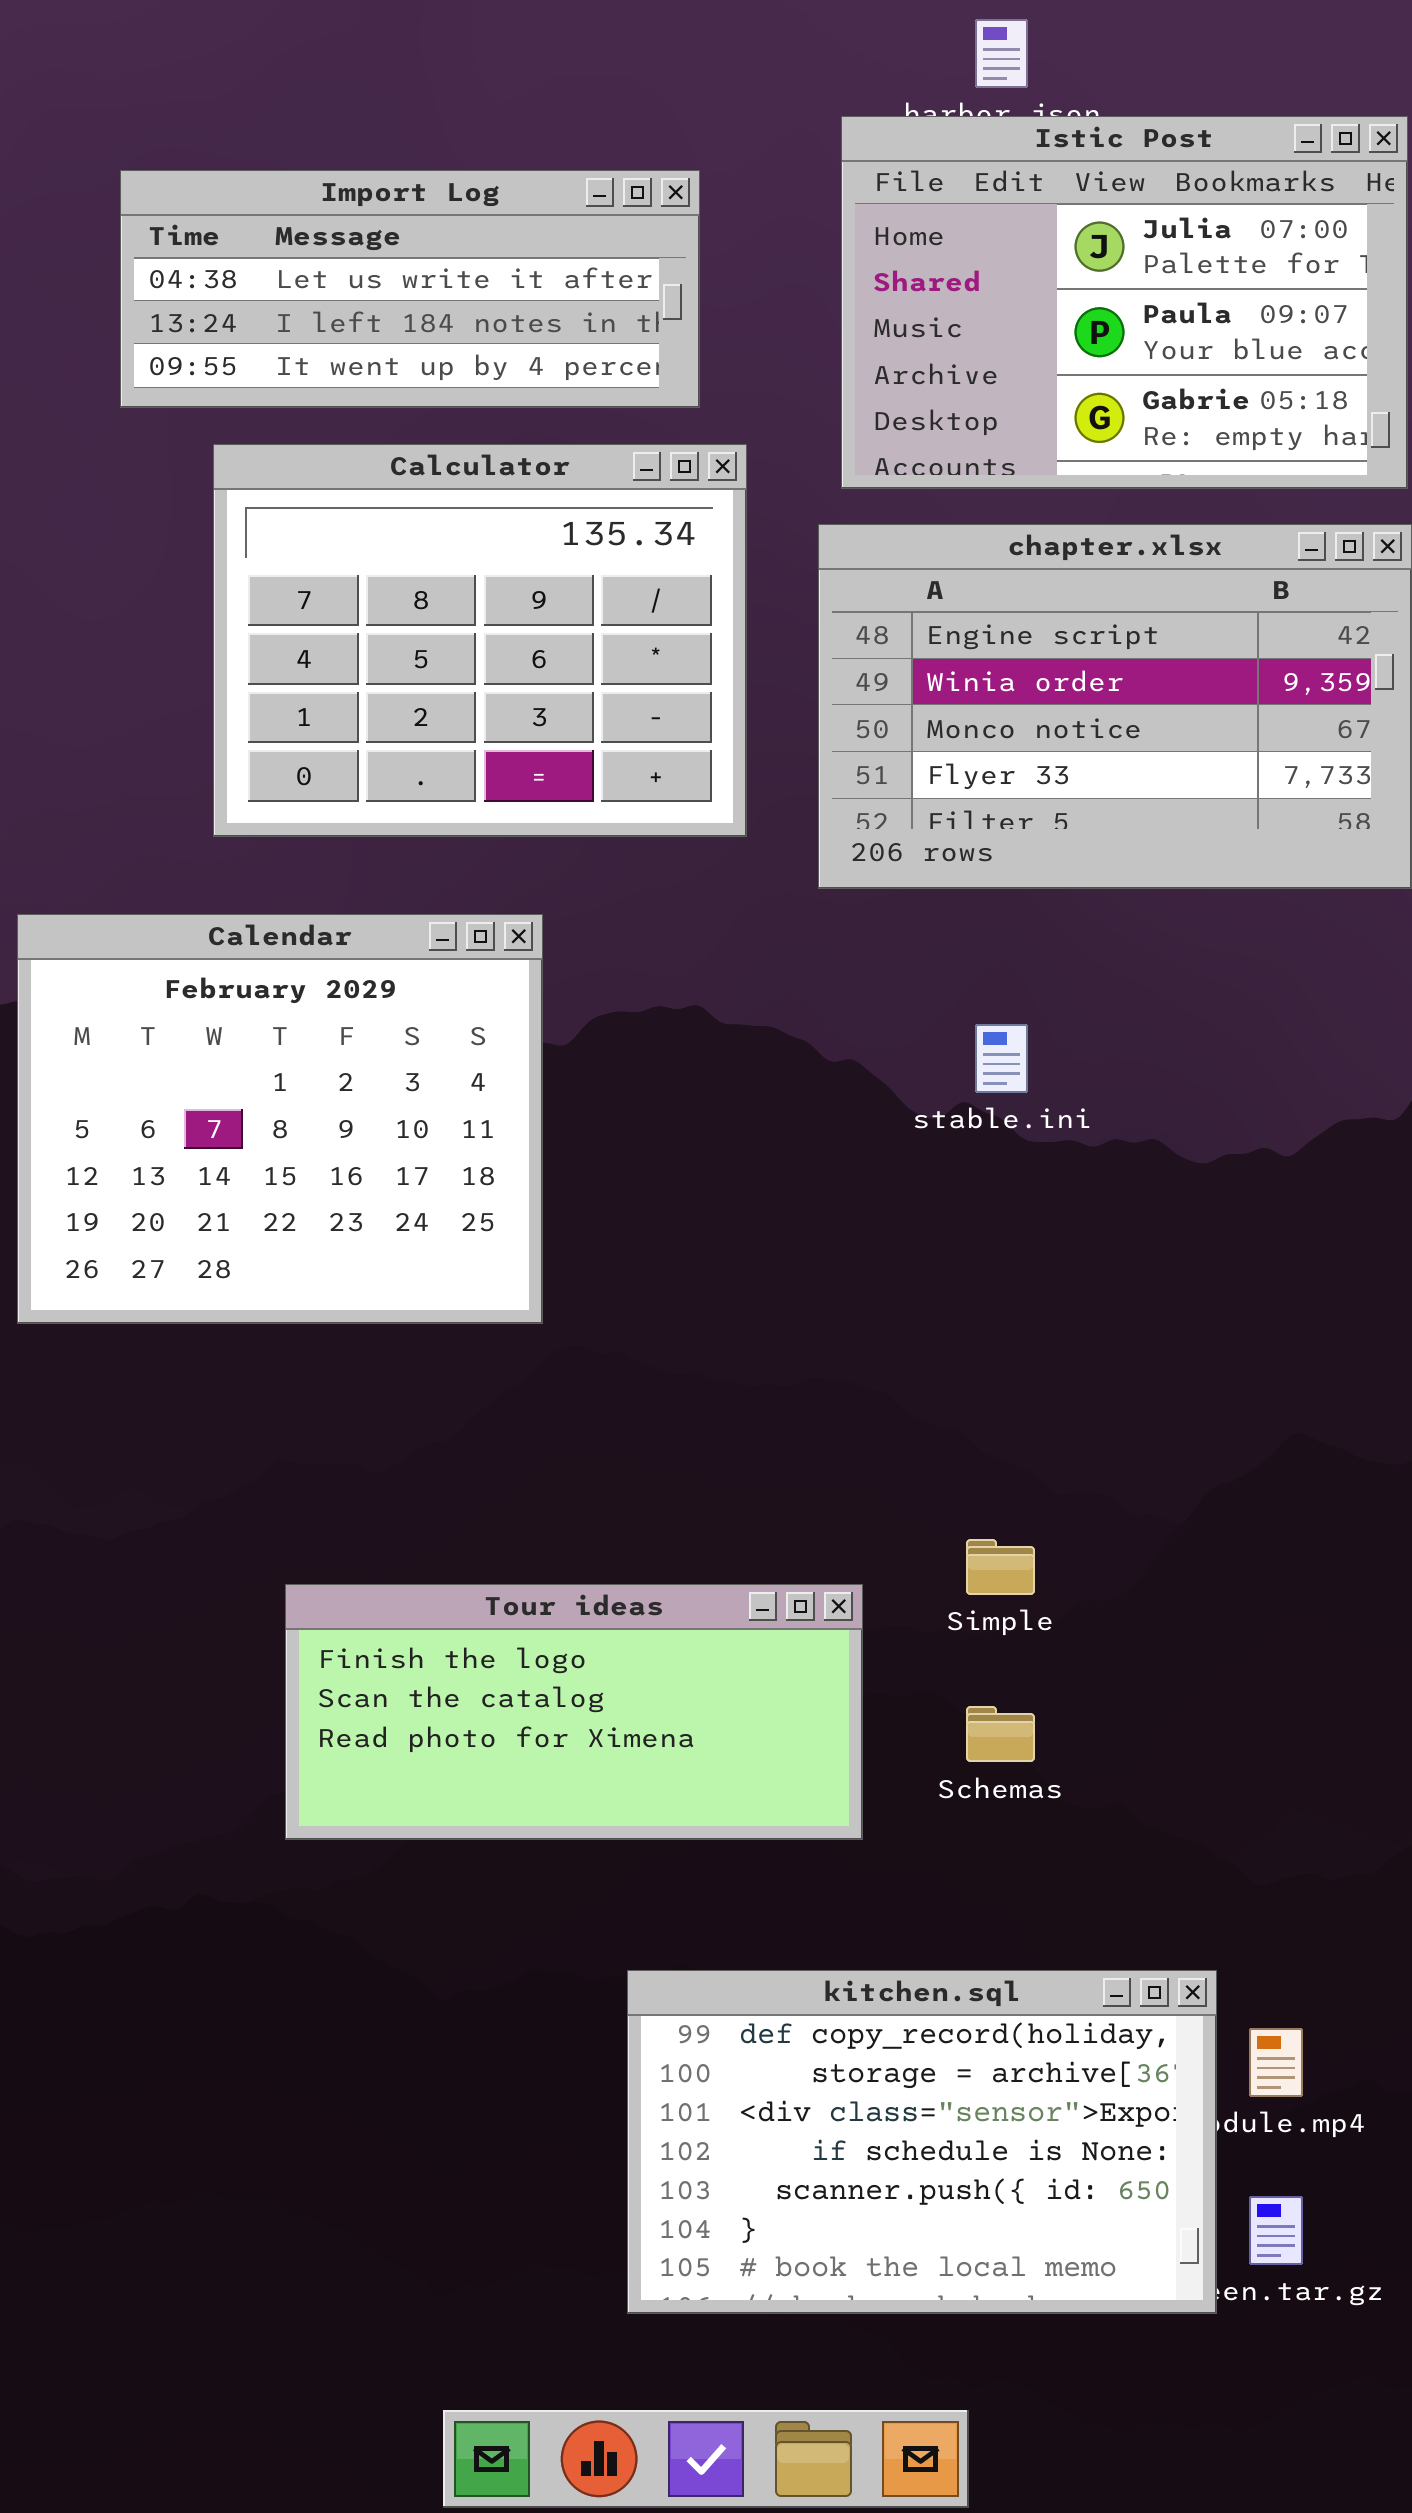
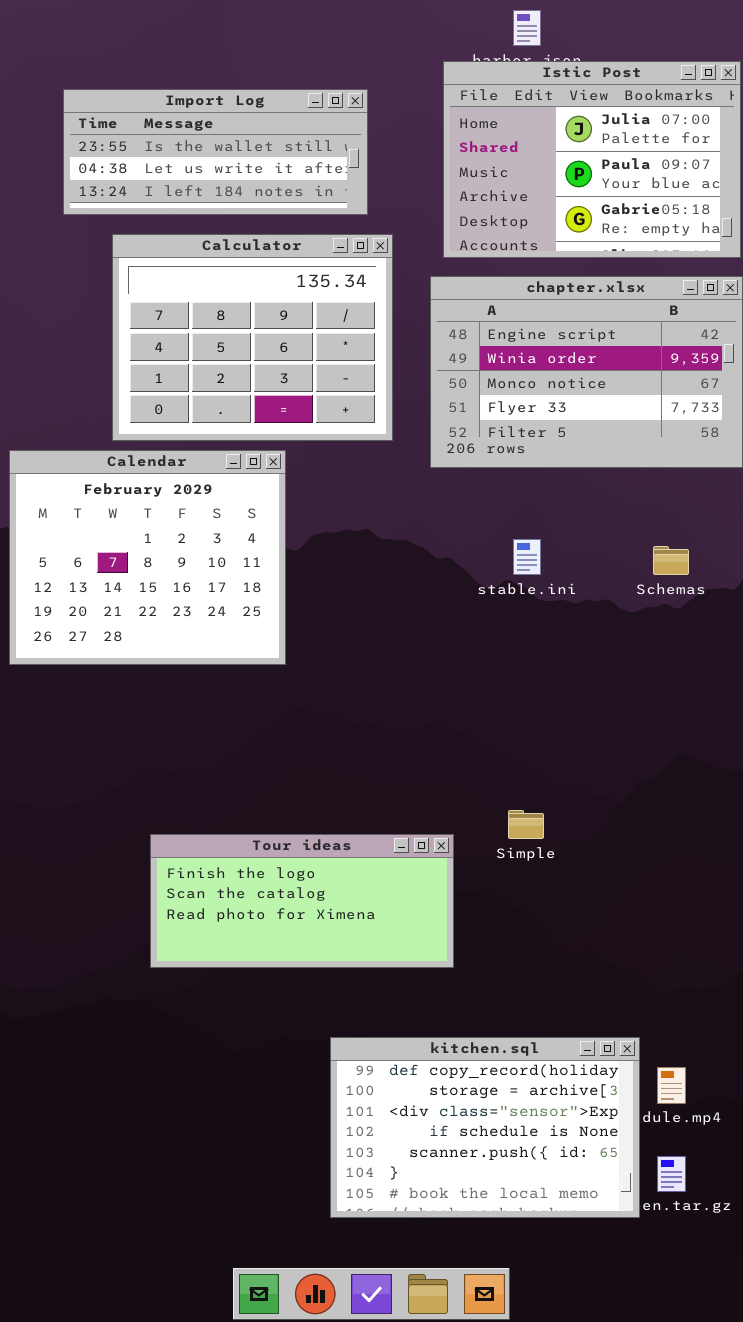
Import Log: [120,170,700,408] -> [63,89,368,215], scrolled up 1 row
Calendar: [17,914,543,1324] -> [9,450,286,665], moved
Schemas: [966,1706,1035,1762] -> [653,546,689,575], moved

